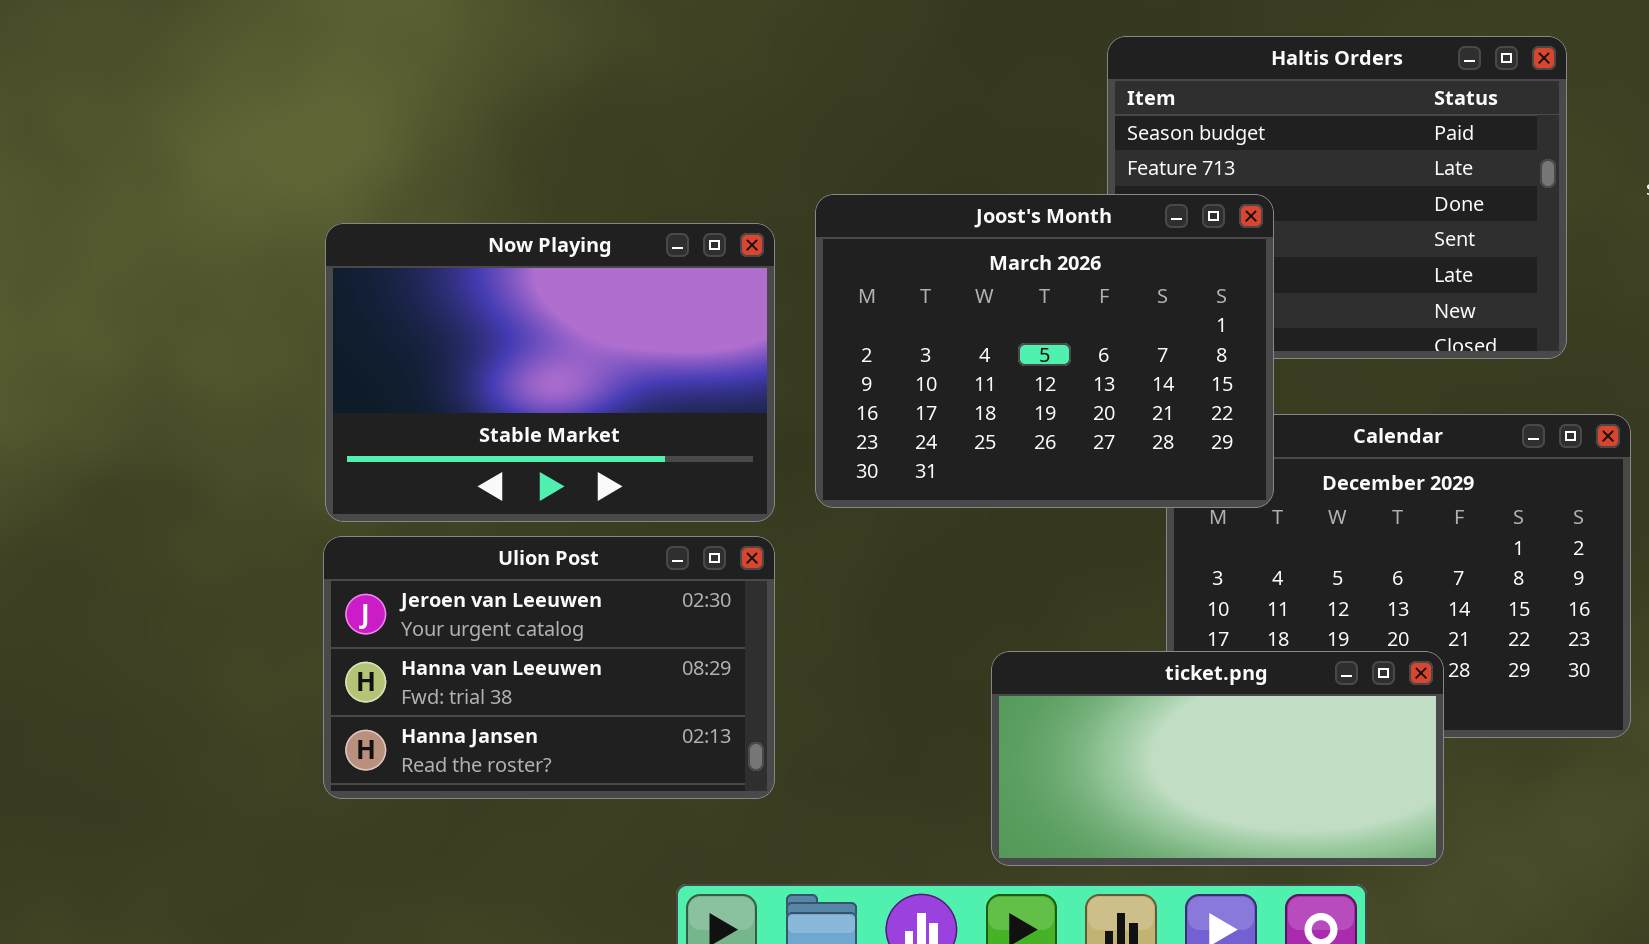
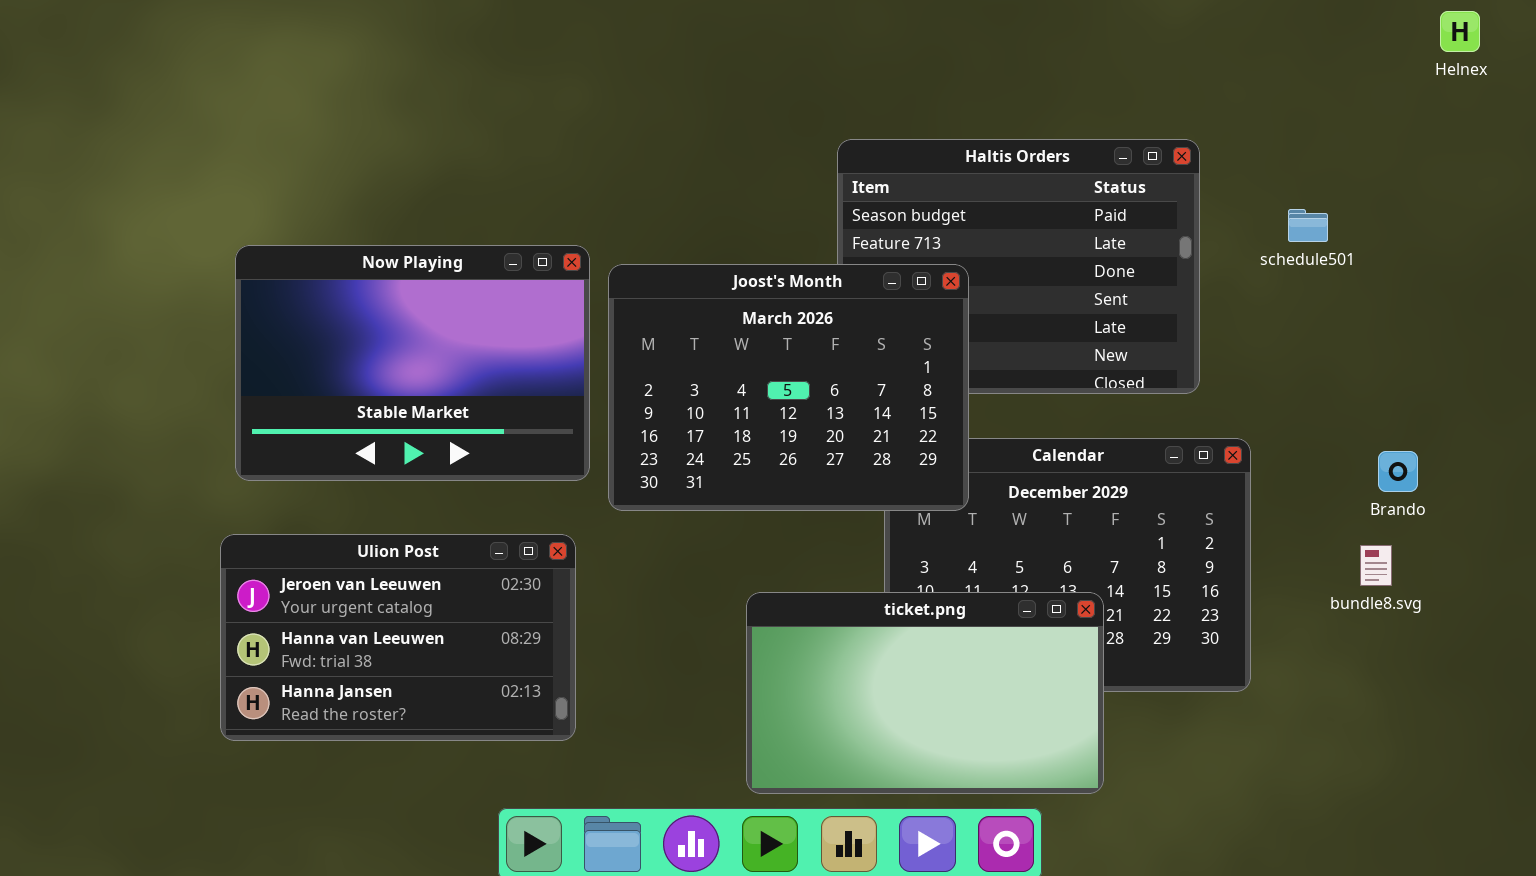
Now Playing: [325,223,775,522] -> [235,245,590,481], moved
ticket.png: [991,651,1444,866] -> [746,592,1104,794], resized

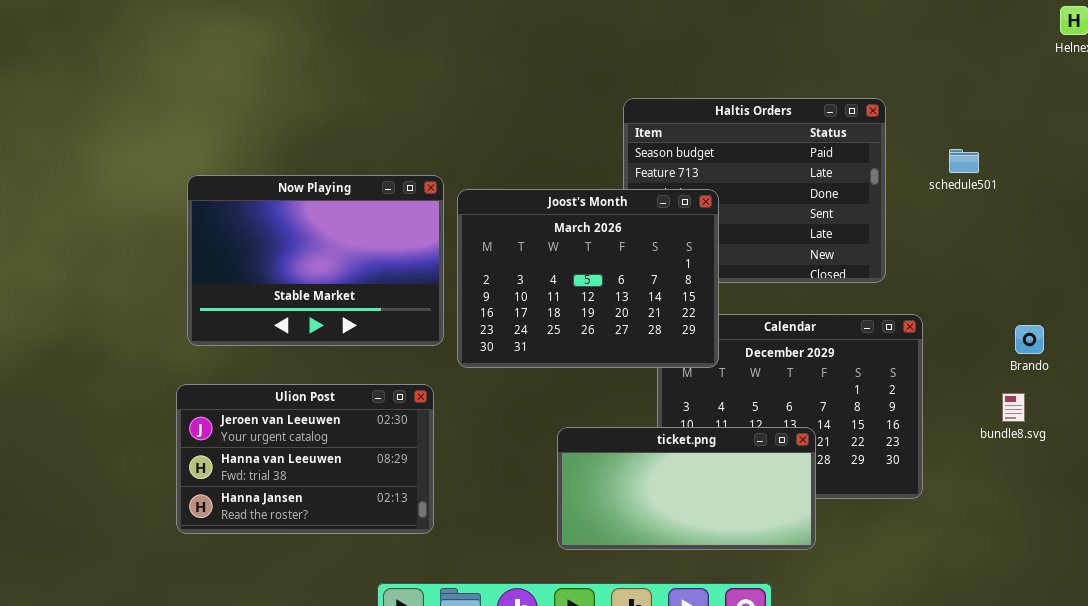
ticket.png: [746,592,1104,794] -> [557,427,816,550], resized

